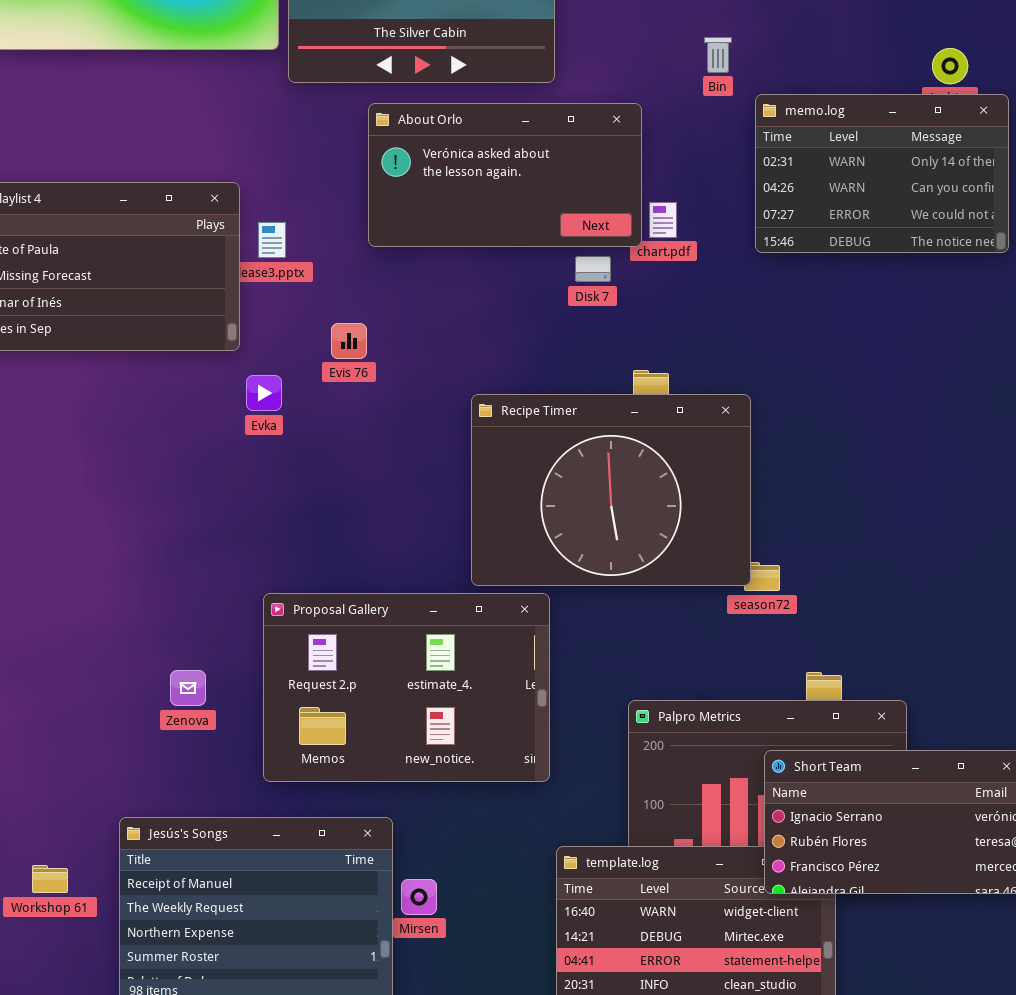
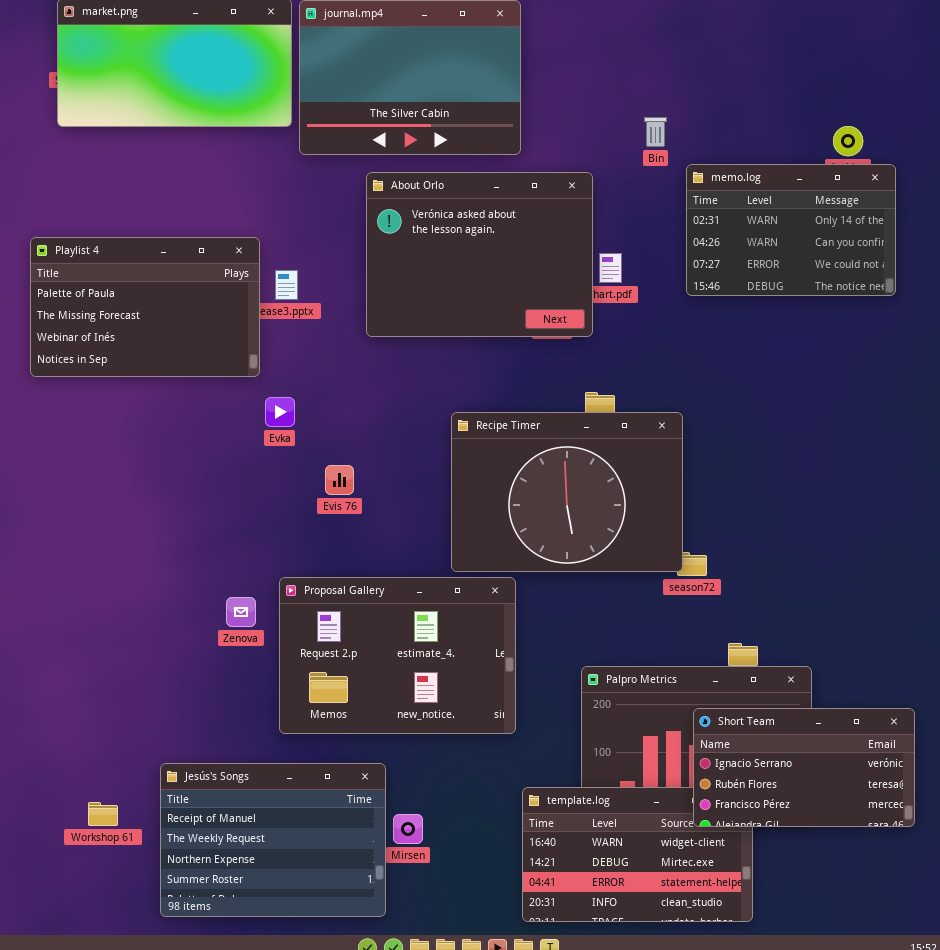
About Orlo: [368,103,642,247] -> [366,172,593,337], resized
Evis 76: [331,323,367,359] -> [325,465,354,495], moved
Zenova: [170,670,206,706] -> [226,597,256,627], moved

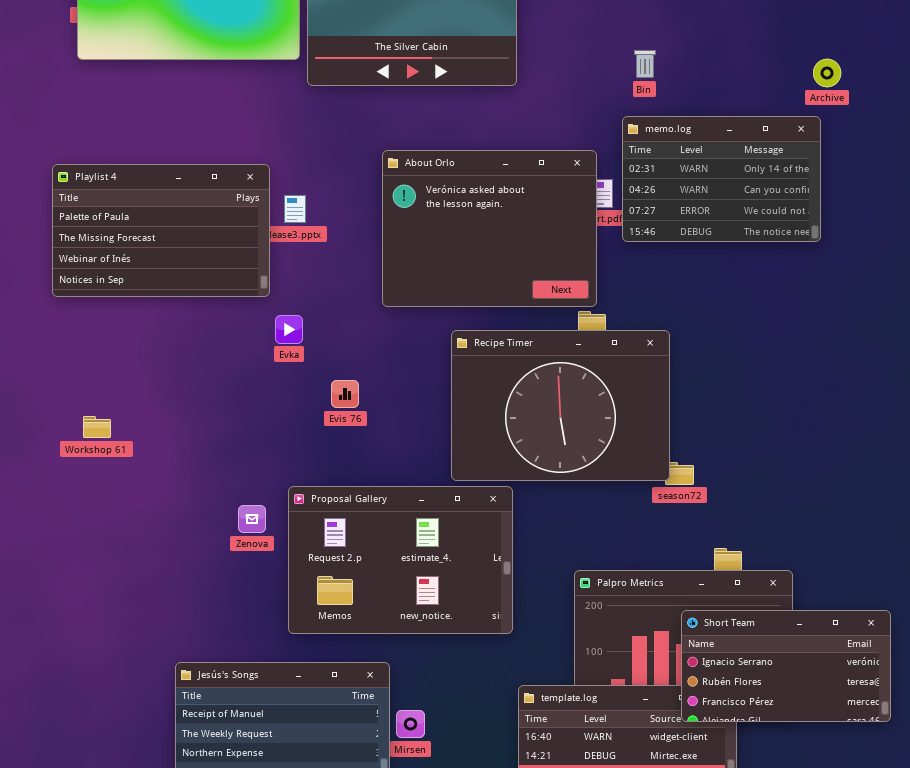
memo.log: [686,164,896,296] -> [622,116,821,242], moved
About Orlo: [366,172,593,337] -> [382,150,597,307], moved
Workshop 61: [88,802,118,826] -> [83,416,111,438], moved

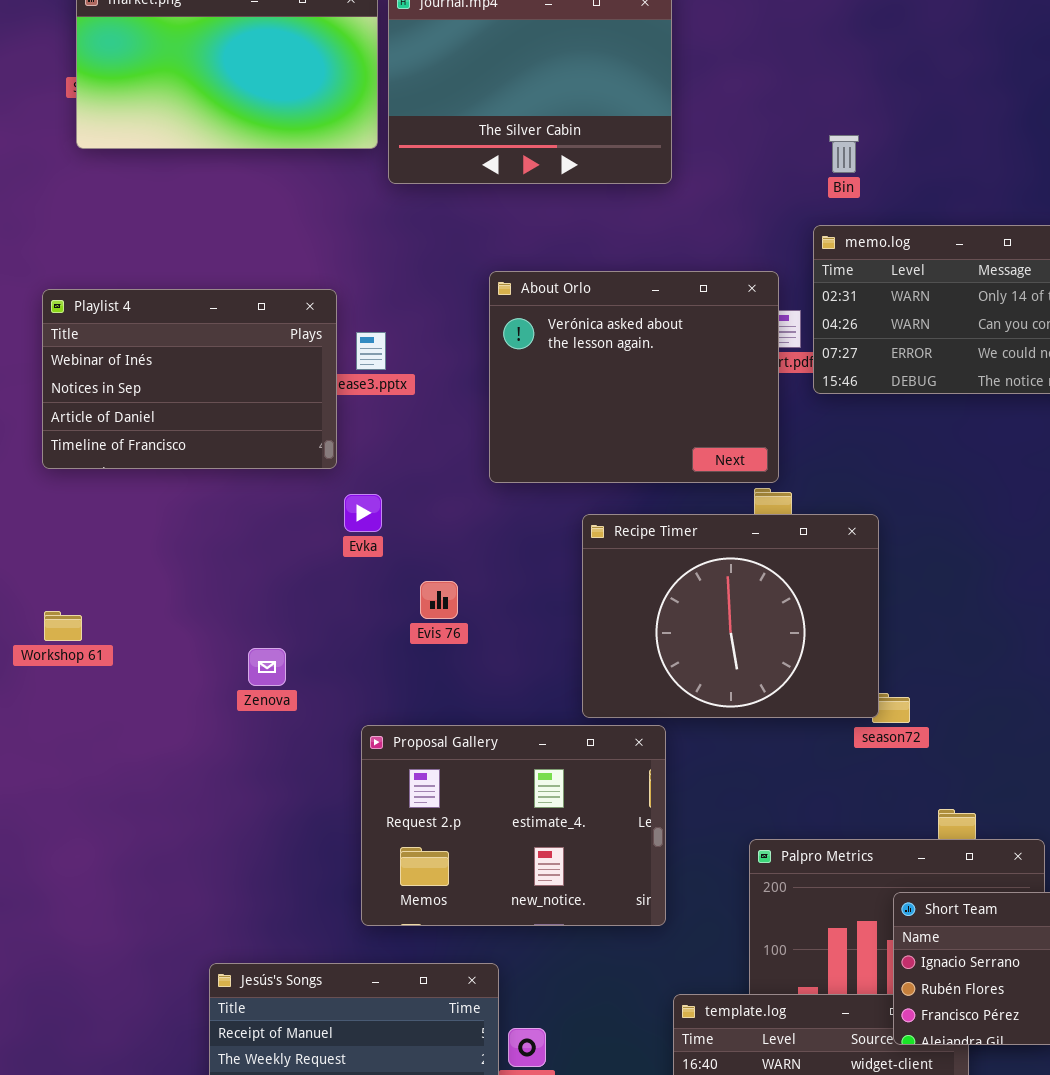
Playlist 4: [52,164,270,297] -> [42,289,337,469], scrolled down 2 rows
Workshop 61: [83,416,111,438] -> [44,611,82,641], moved
Zenova: [238,505,266,533] -> [248,648,286,686], moved

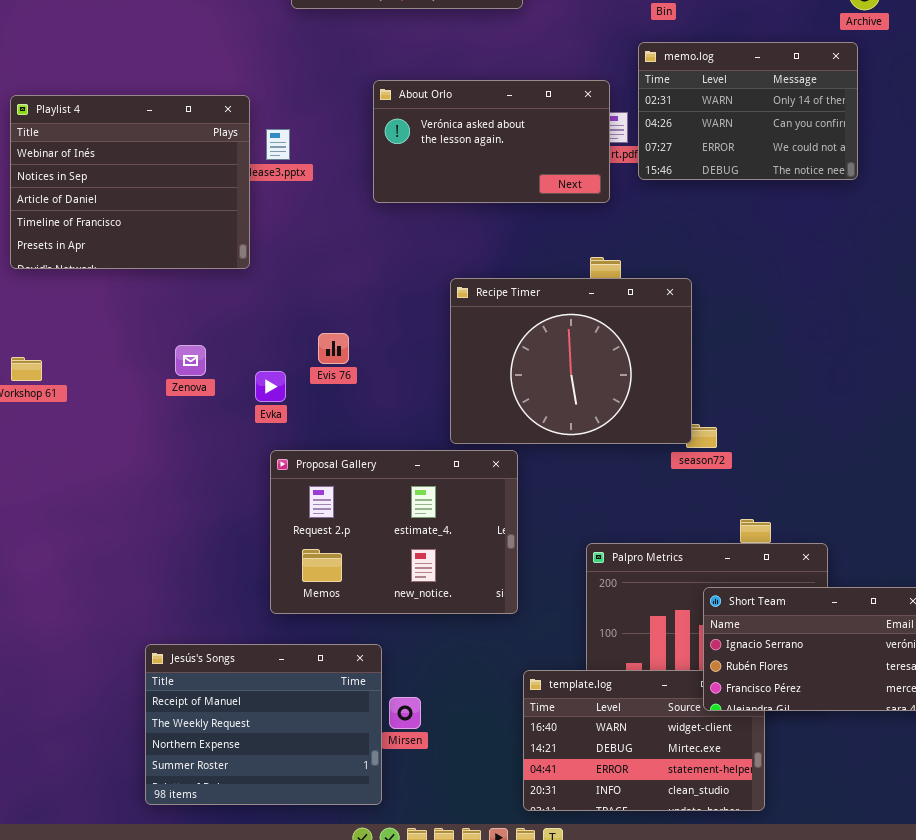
About Orlo: [489,271,779,483] -> [373,80,610,203], resized
Playlist 4: [42,289,337,469] -> [10,95,250,269], resized
Evka: [344,494,382,532] -> [255,371,286,402], moved
Zenova: [248,648,286,686] -> [175,345,206,376], moved

